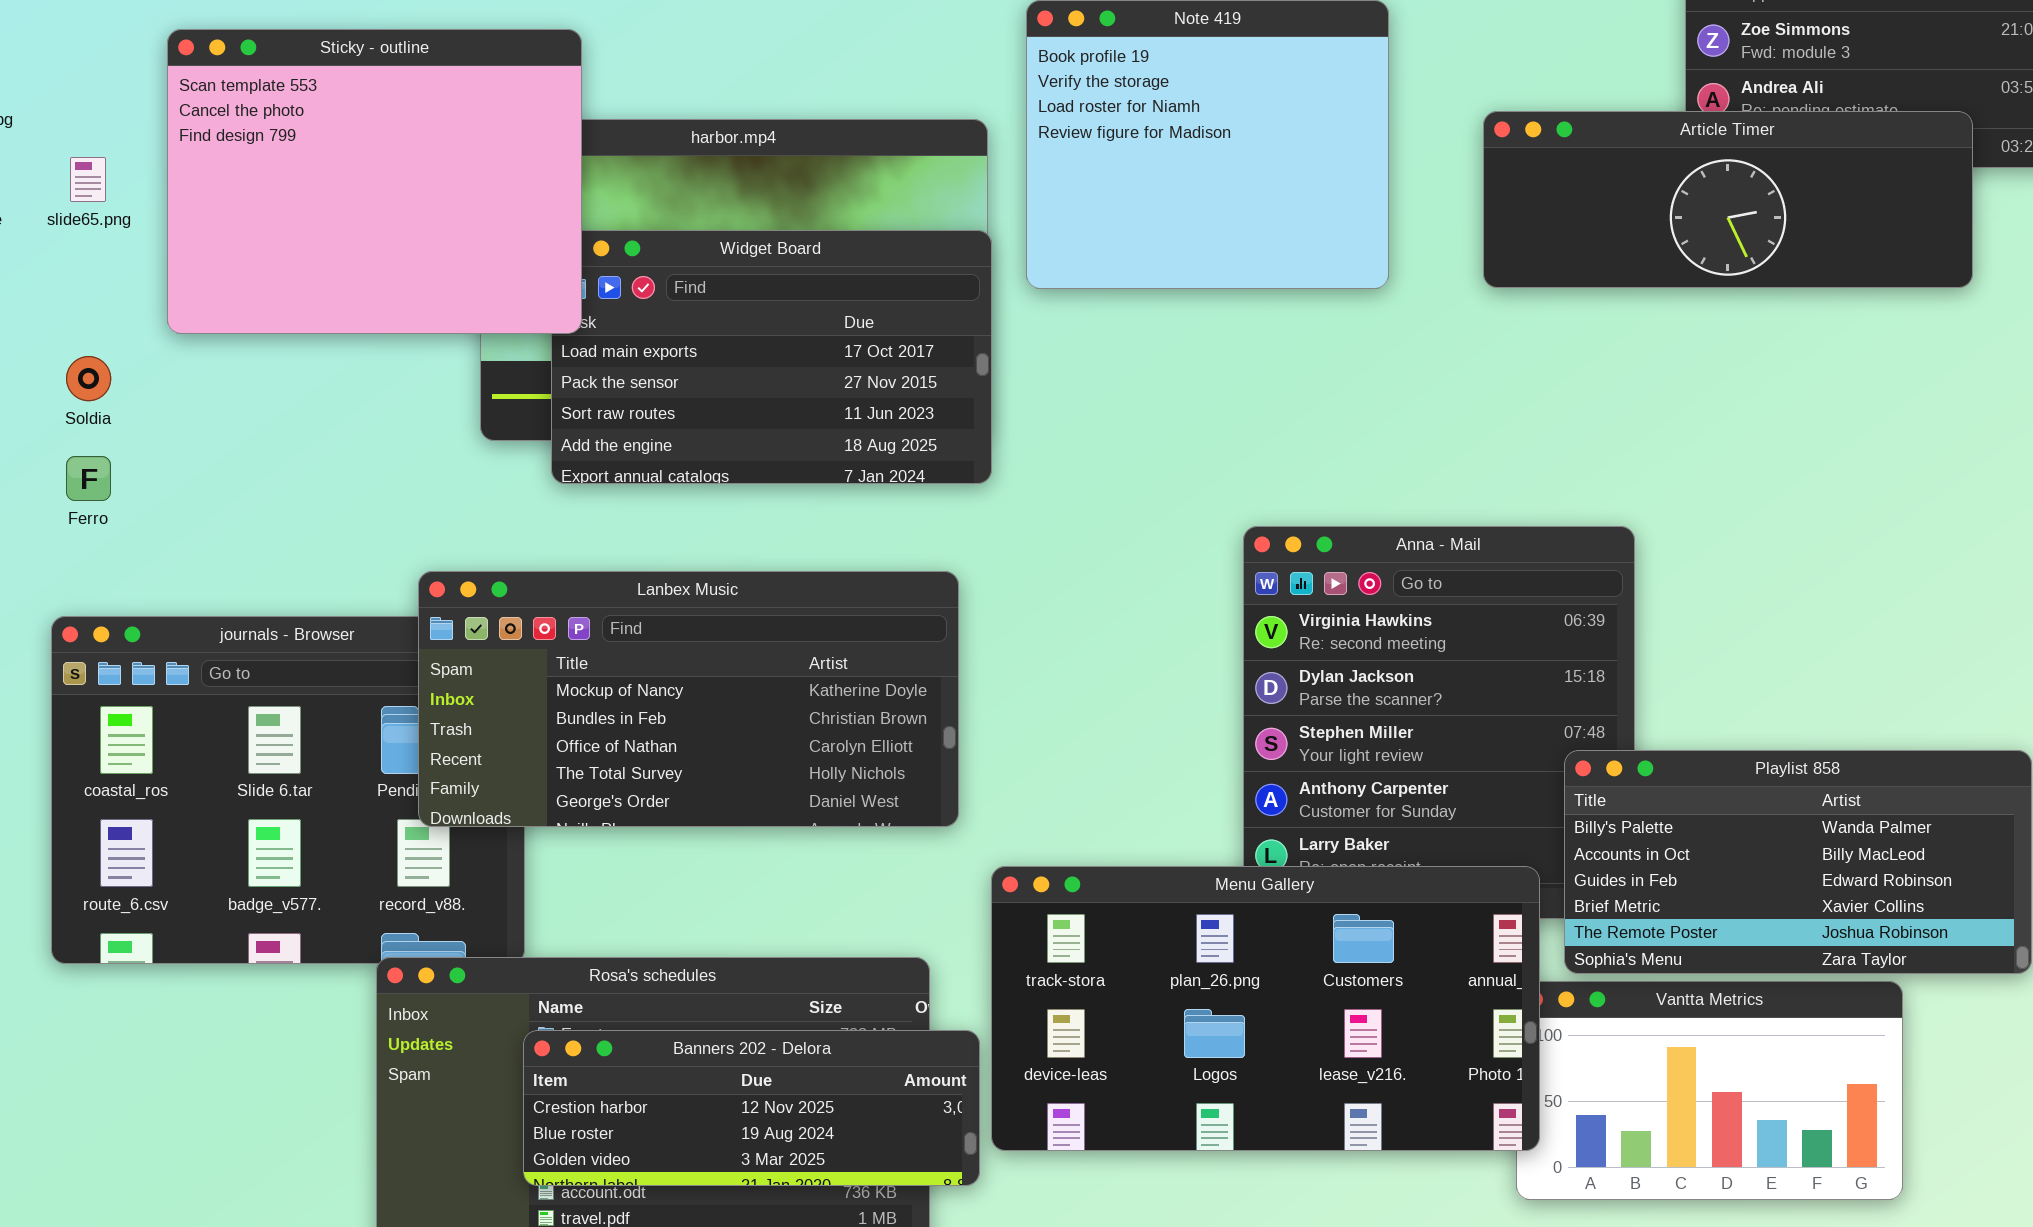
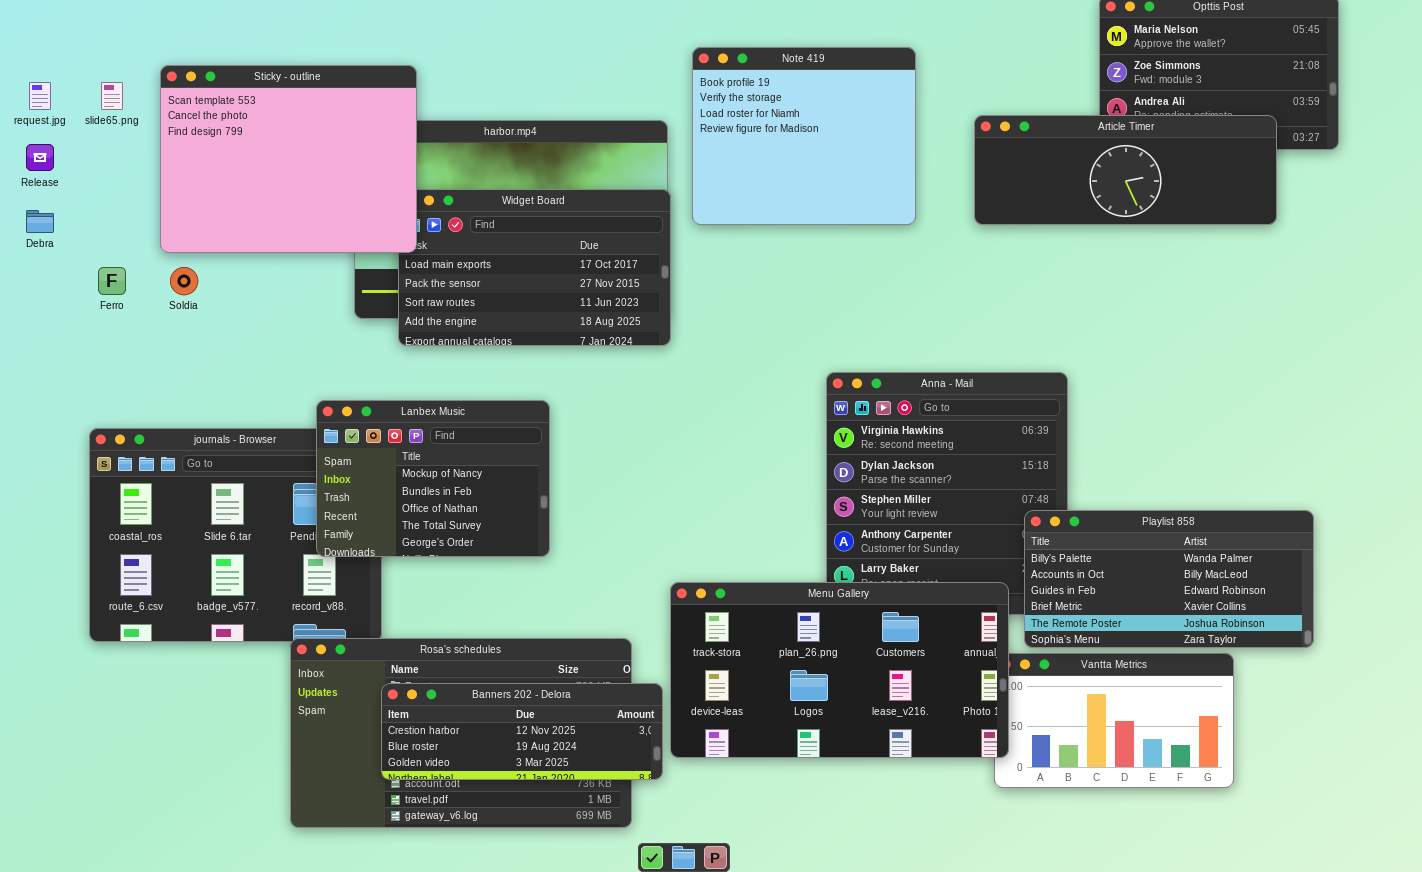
slide65.png: [70,157,106,202] -> [101,82,123,110], moved
Soldia: [66,356,111,401] -> [170,267,198,295], moved
Ferro: [66,456,111,501] -> [98,267,126,295], moved
Lanbex Music: [418,571,959,827] -> [316,400,550,557], resized

